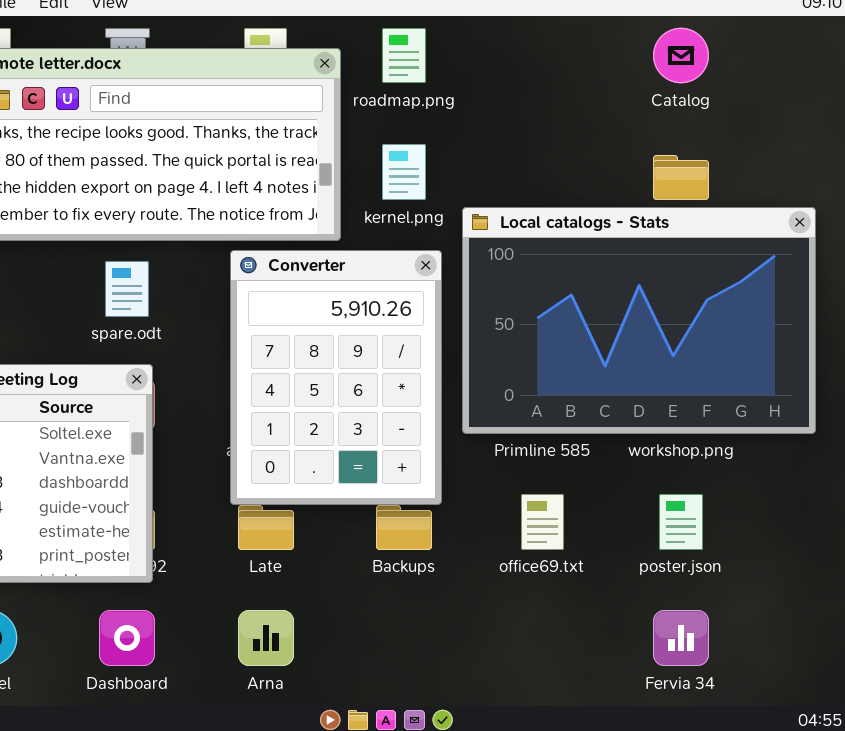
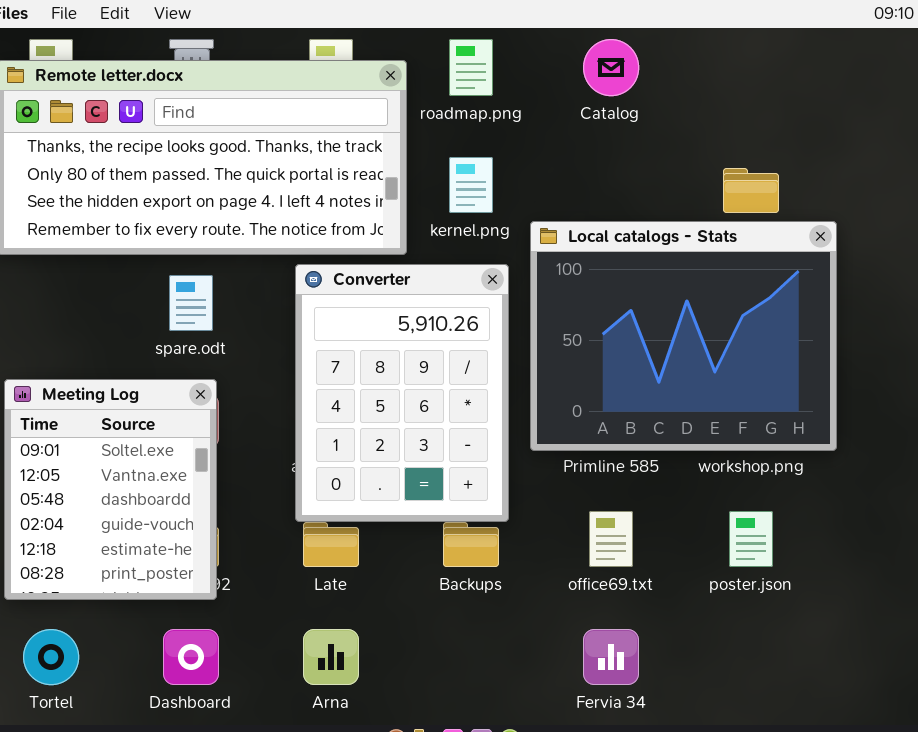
Catalog: [653,28,709,83] -> [583,39,639,96], moved
Local catalogs - Stats: [462,207,816,434] -> [530,221,837,451], resized
Fervia 34: [653,610,709,666] -> [583,629,639,685], moved

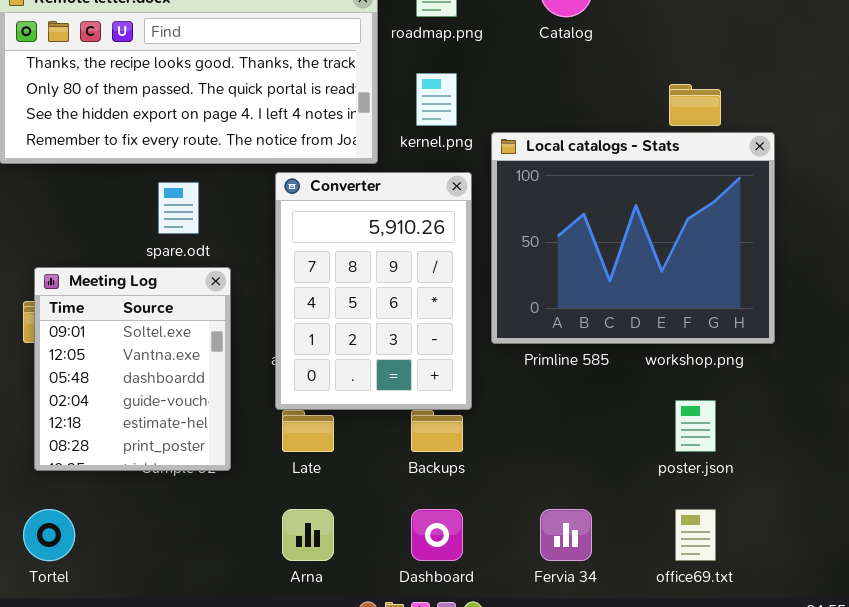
Meeting Log: [4,379,217,600] -> [34,267,231,471], moved
office69.txt: [589,511,633,567] -> [675,509,716,561], moved
Dashboard: [163,629,219,685] -> [411,509,463,561], moved

